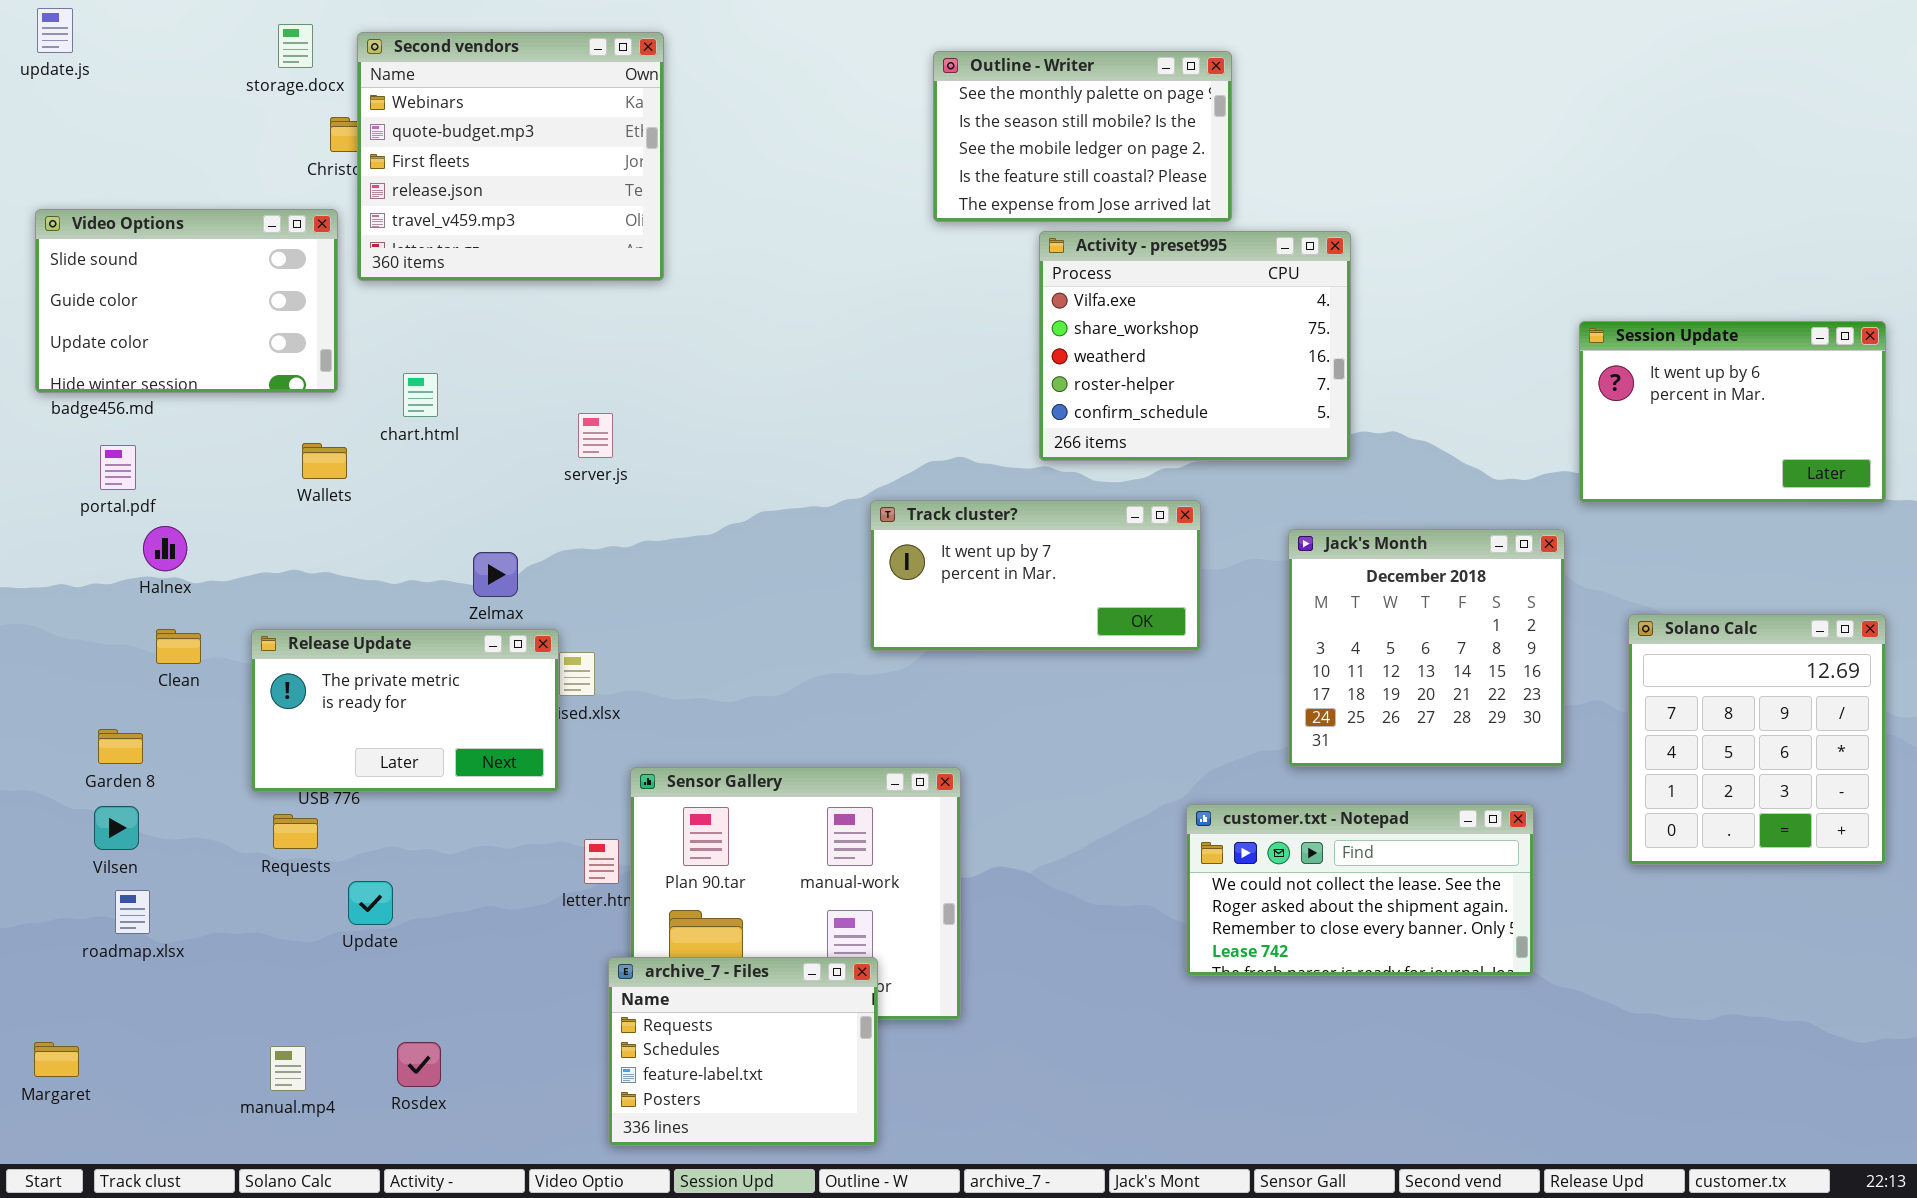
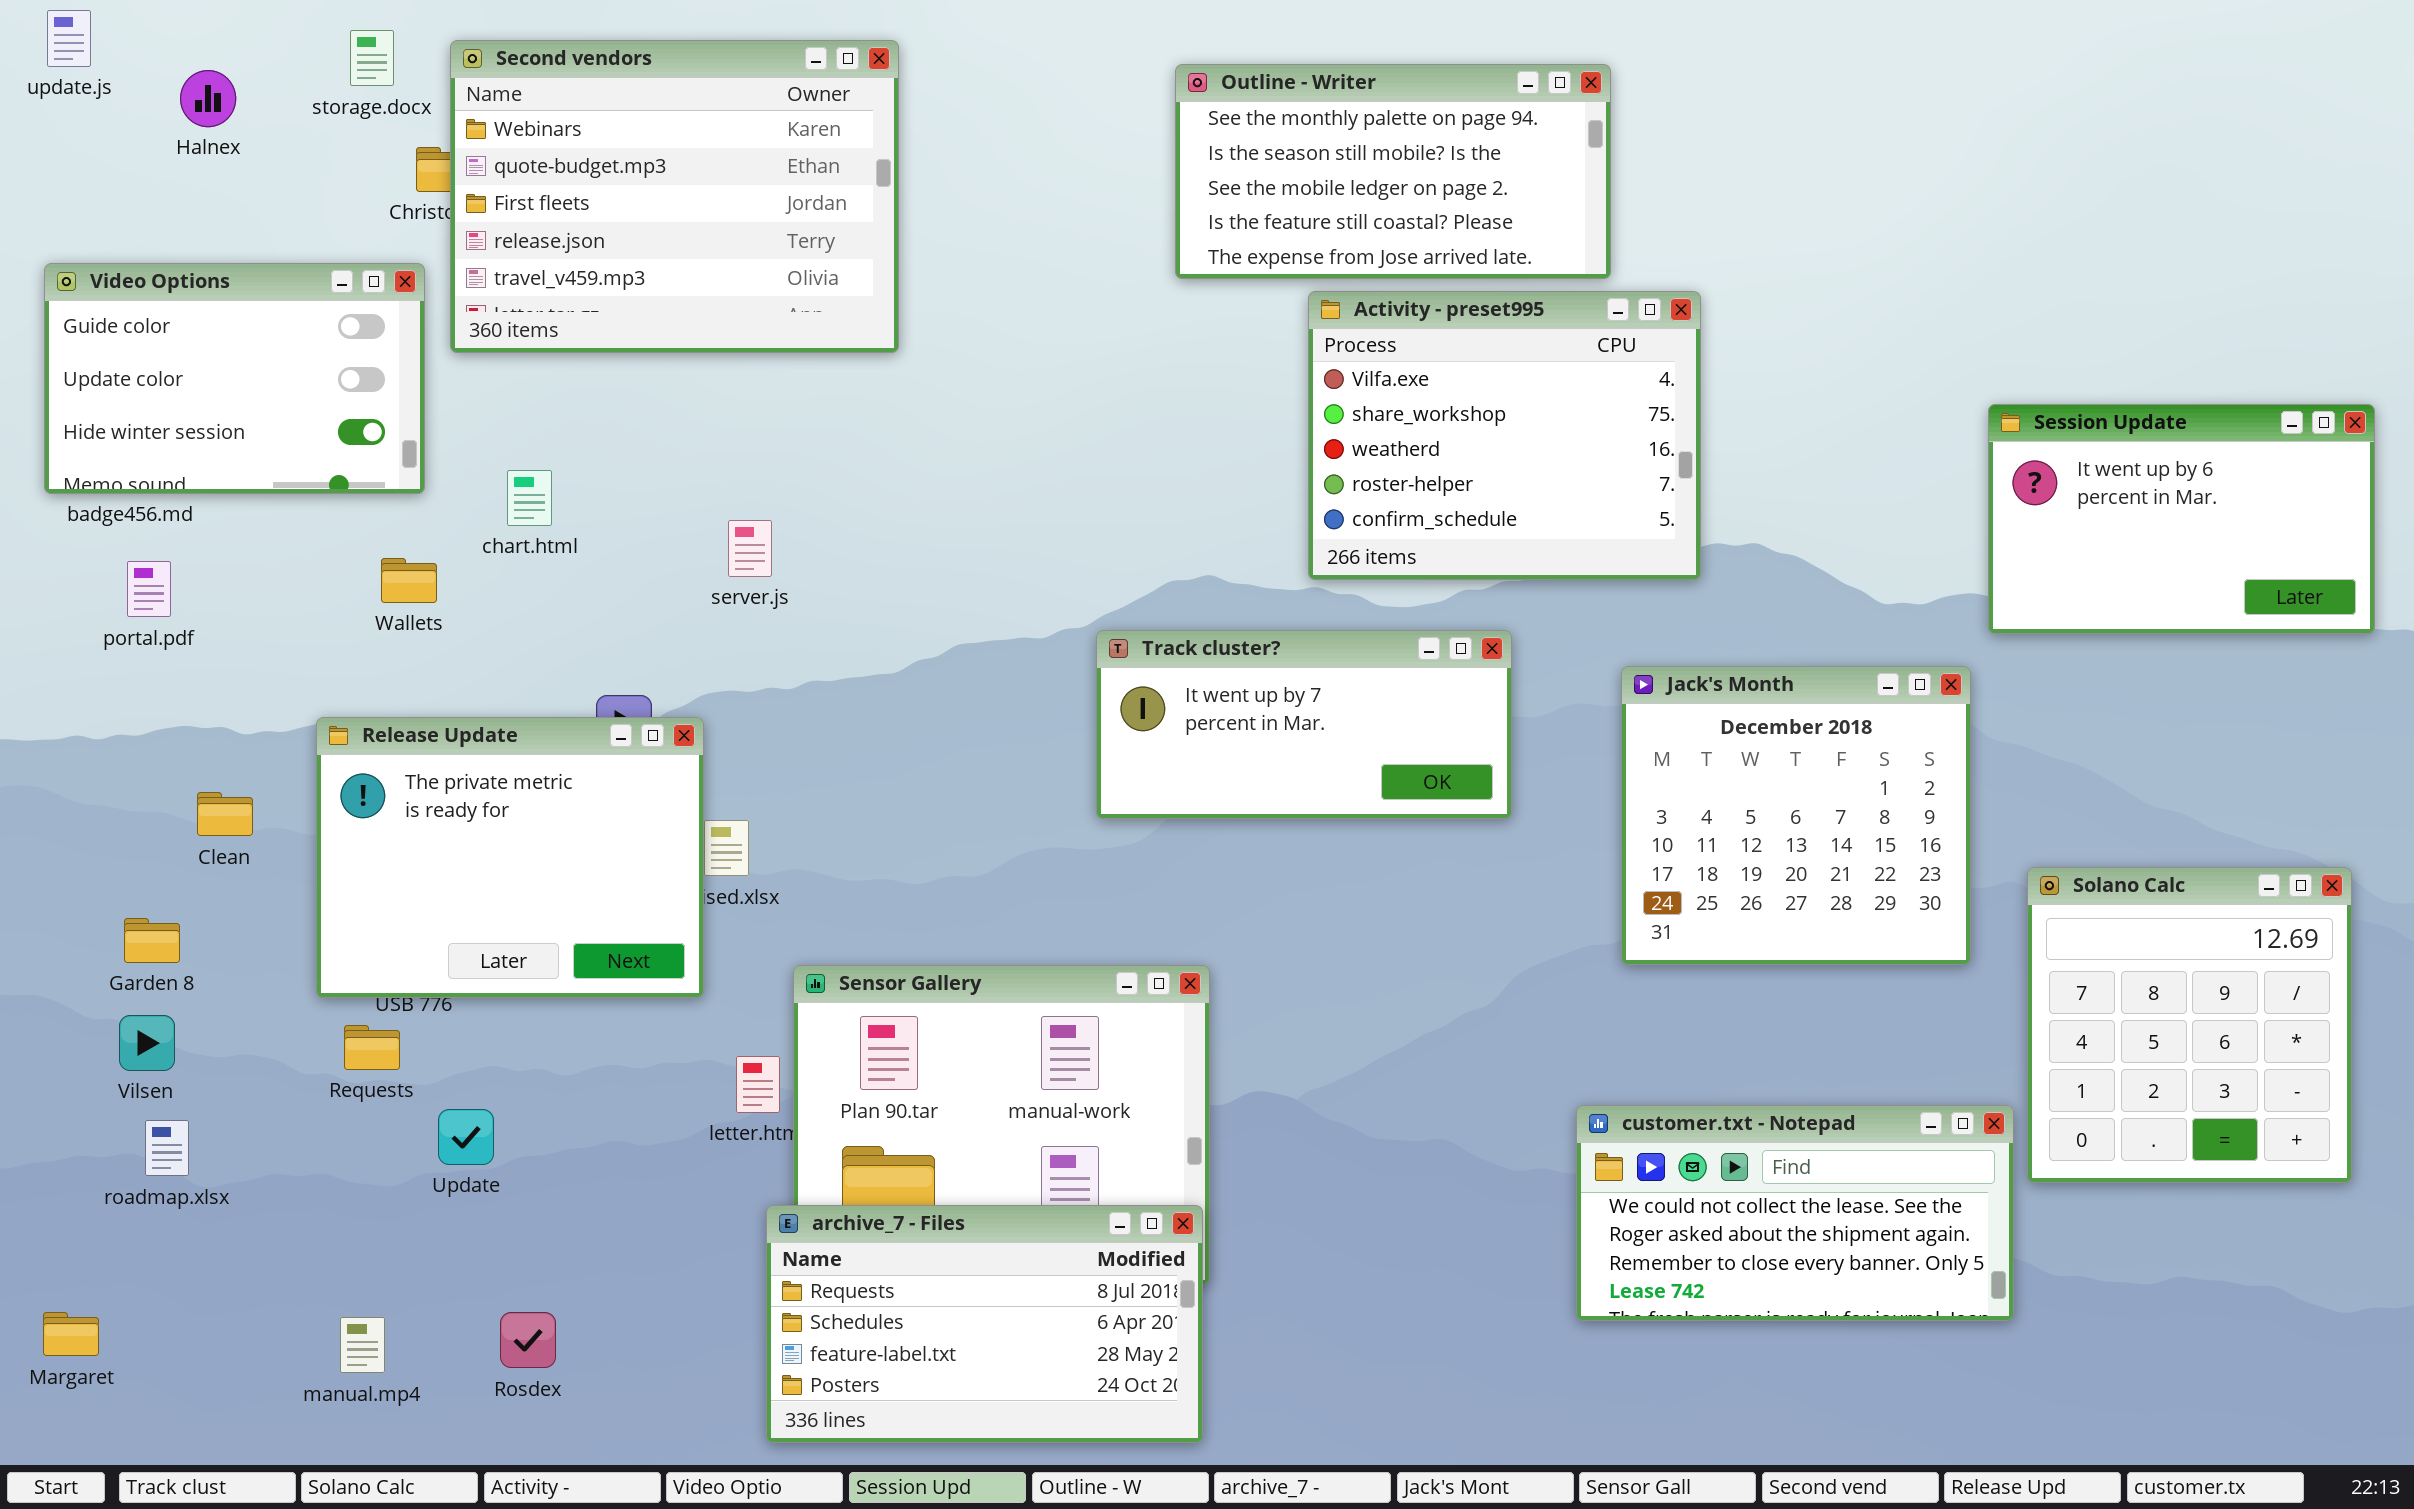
Second vendors: [357,32,664,281] -> [450,40,899,353], resized
Outline - Writer: [933,51,1232,222] -> [1175,64,1611,279], resized
Video Options: [35,209,338,393] -> [44,263,425,494], scrolled down 1 row
Halnex: [143,526,187,571] -> [180,70,236,127], moved
Solano Calc: [1628,614,1886,865] -> [2027,867,2352,1183], moved
Release Update: [251,629,559,792] -> [316,717,704,998], resized
customer.txt - Notepad: [1186,804,1534,976] -> [1576,1105,2014,1321], moved
archive_7 - Files: [608,957,878,1146] -> [766,1205,1203,1443], resized

